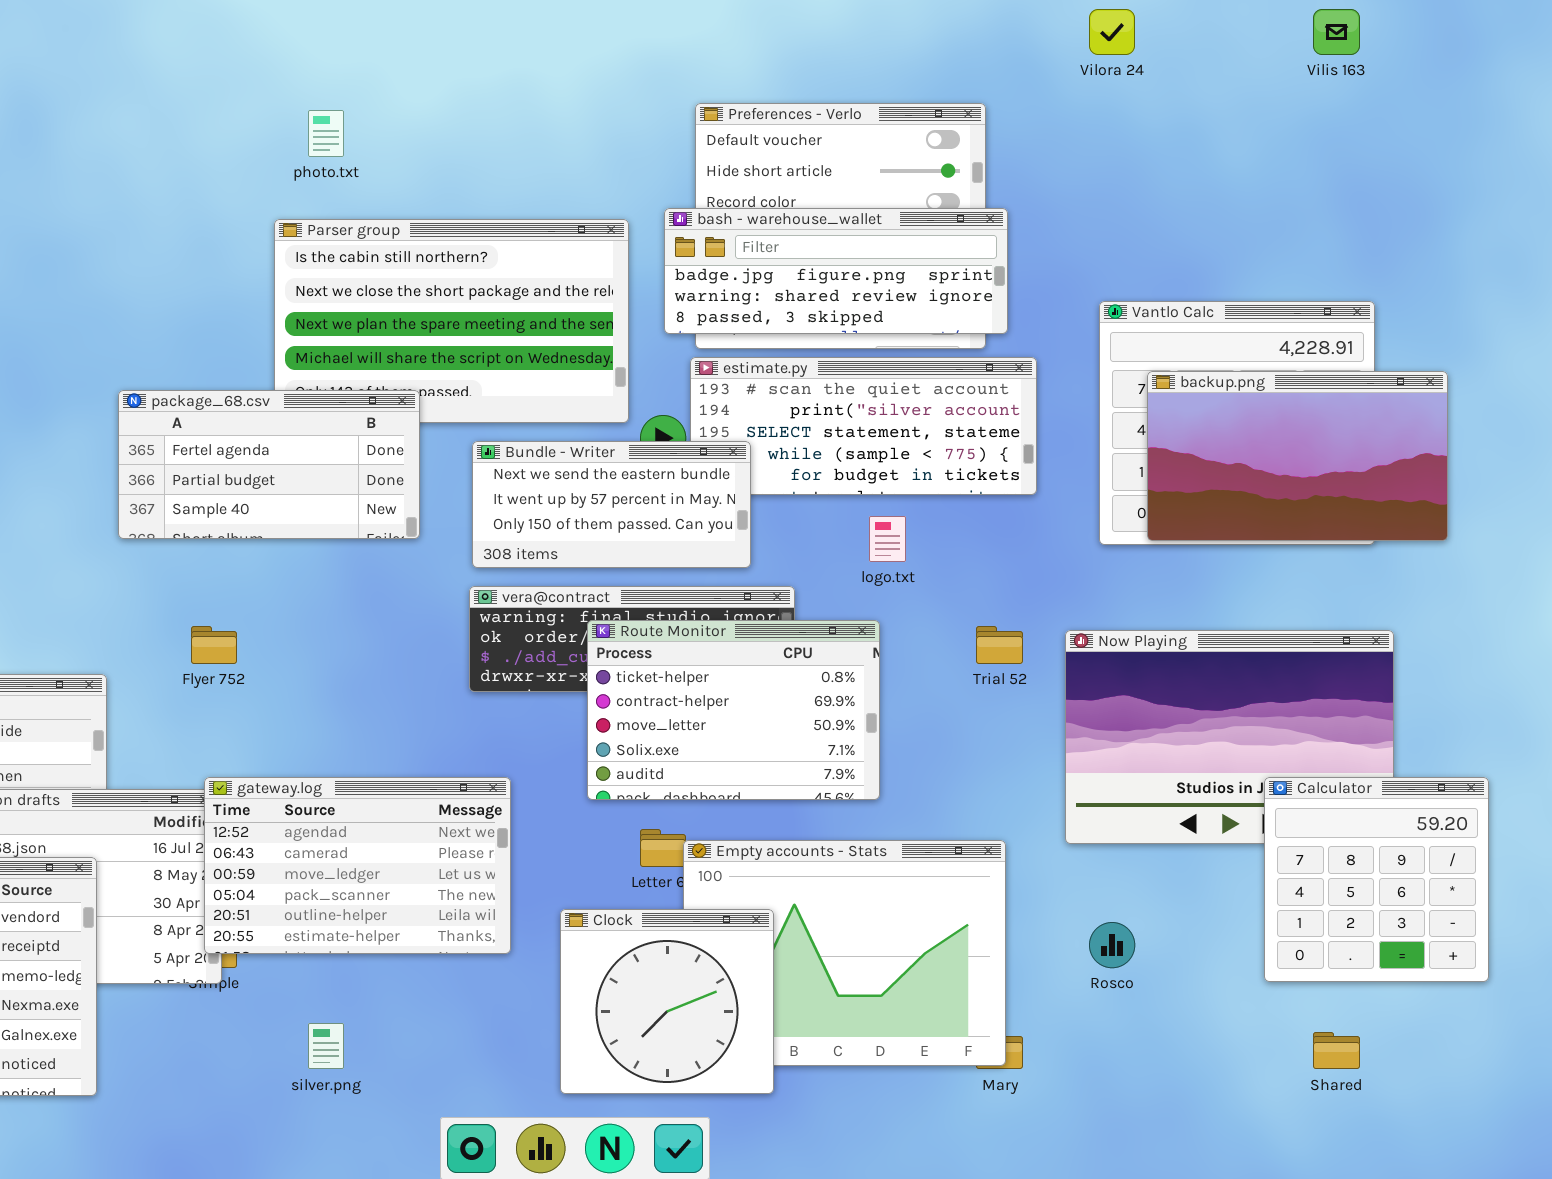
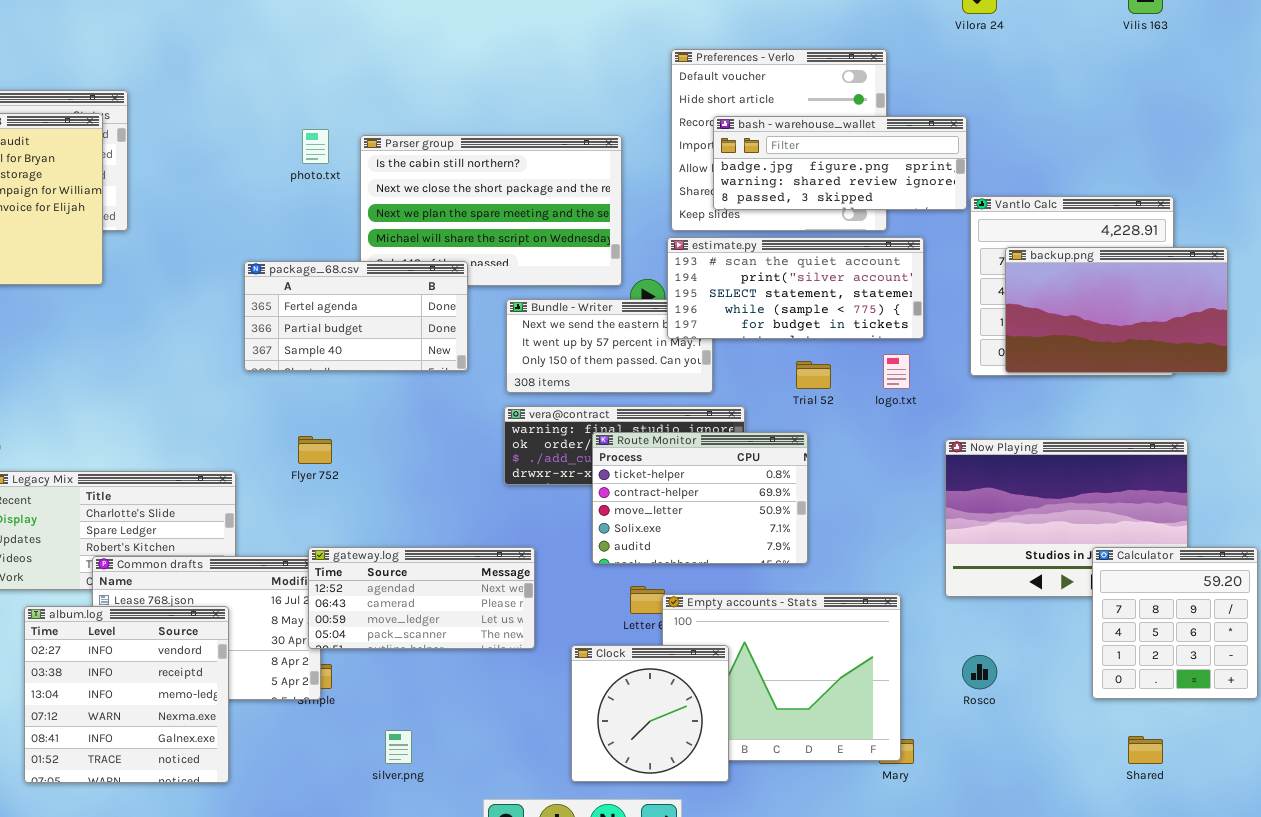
photo.txt: [308,110,344,157] -> [302,129,329,164], moved
bash - warehouse_wallet: [664,208,1008,334] -> [713,116,967,210], moved
estimate.py: [690,357,1037,495] -> [667,237,924,339], raised
logo.txt: [869,516,906,562] -> [883,354,910,389], moved
Trial 52: [976,626,1023,664] -> [796,361,831,389], moved
gateway.log: [204,777,511,954] -> [308,547,535,649], resized

